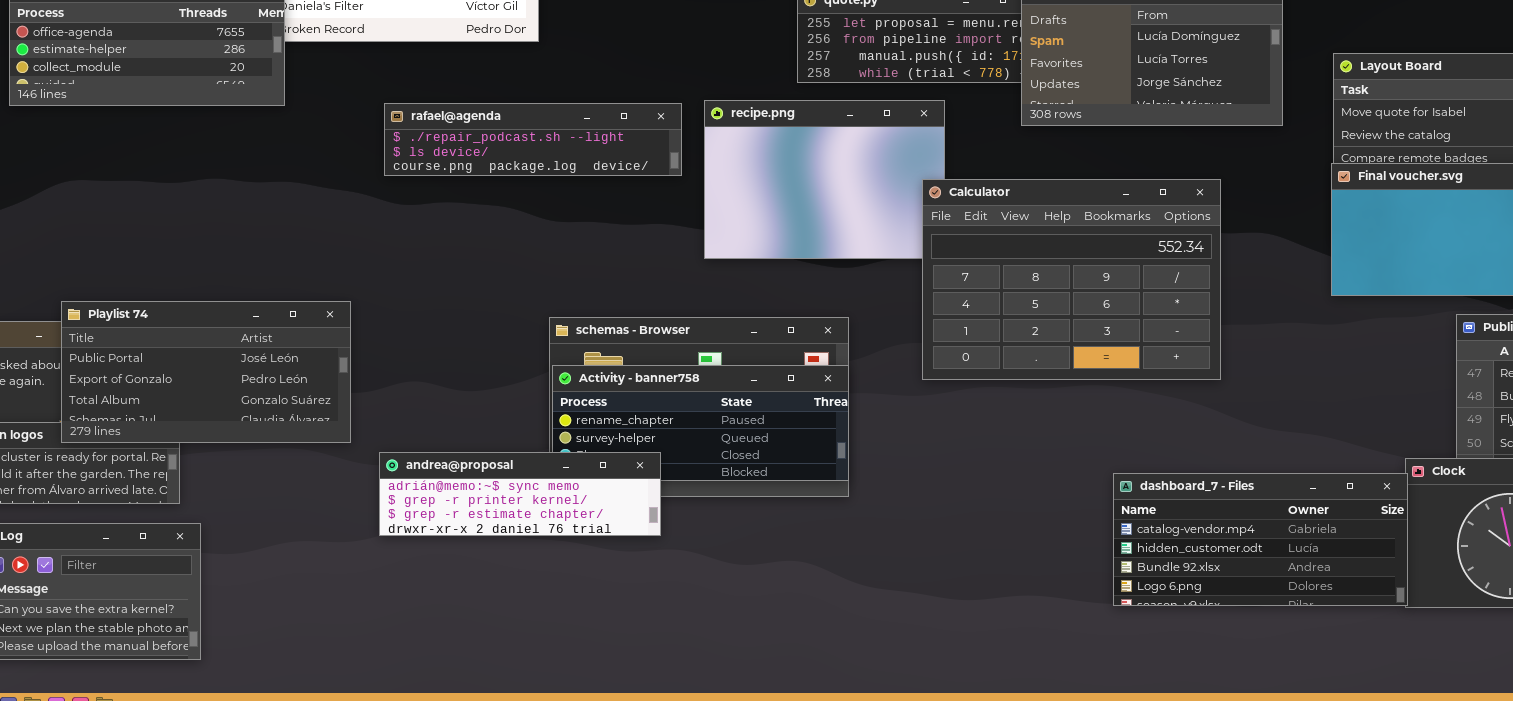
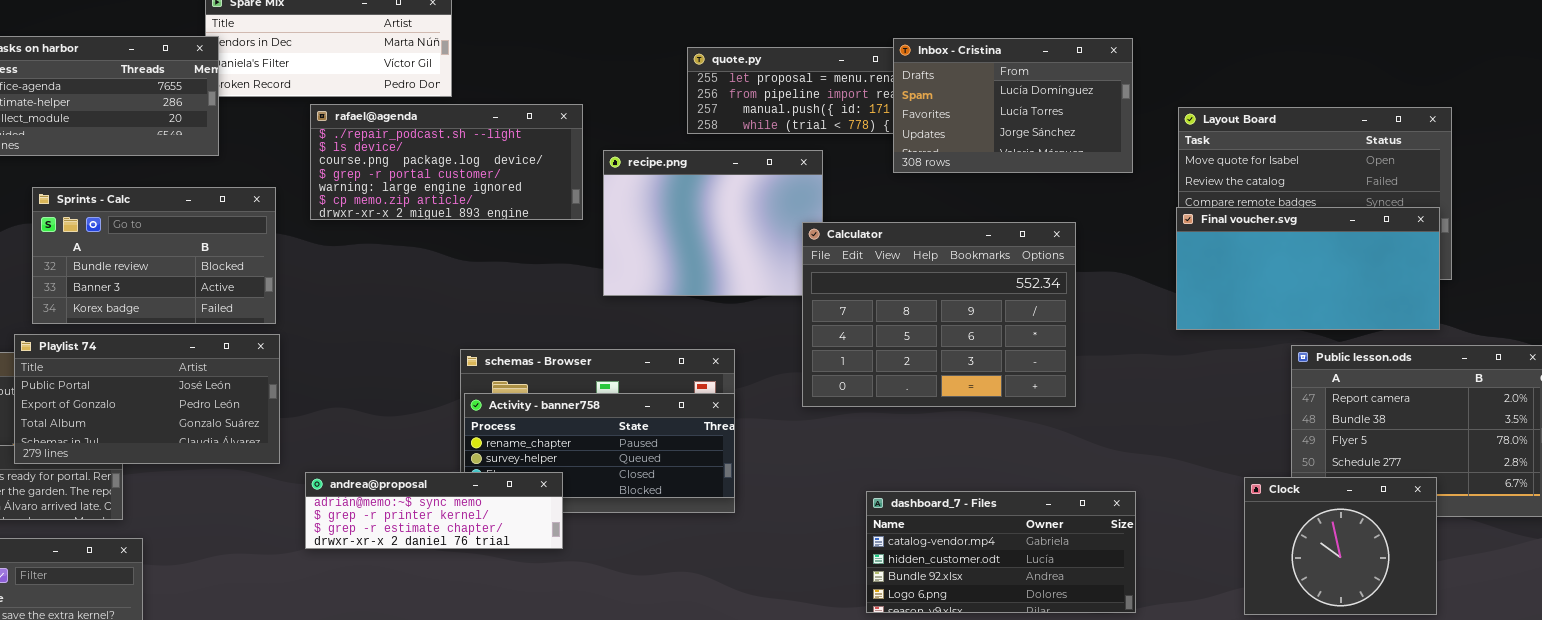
rafael@agenda: [384,103,682,176] -> [310,104,583,220], resized
Sprints - Calc: none -> [32,187,276,324], opened
dashboard_7 - Files: [1113,473,1408,606] -> [866,491,1136,613], moved

